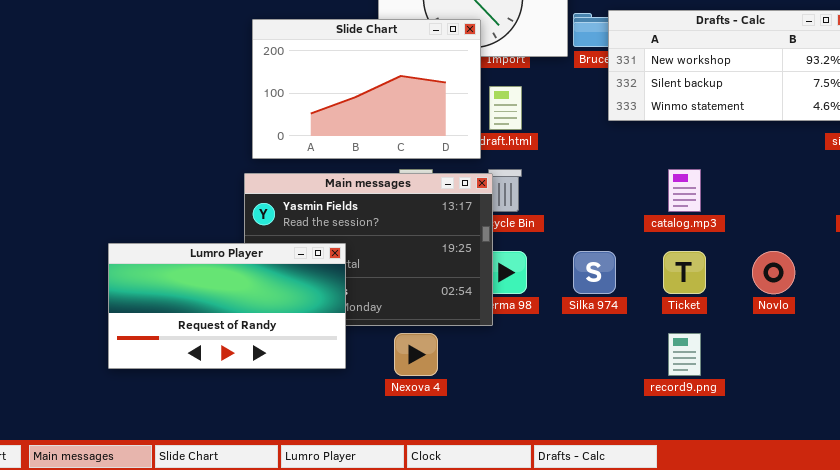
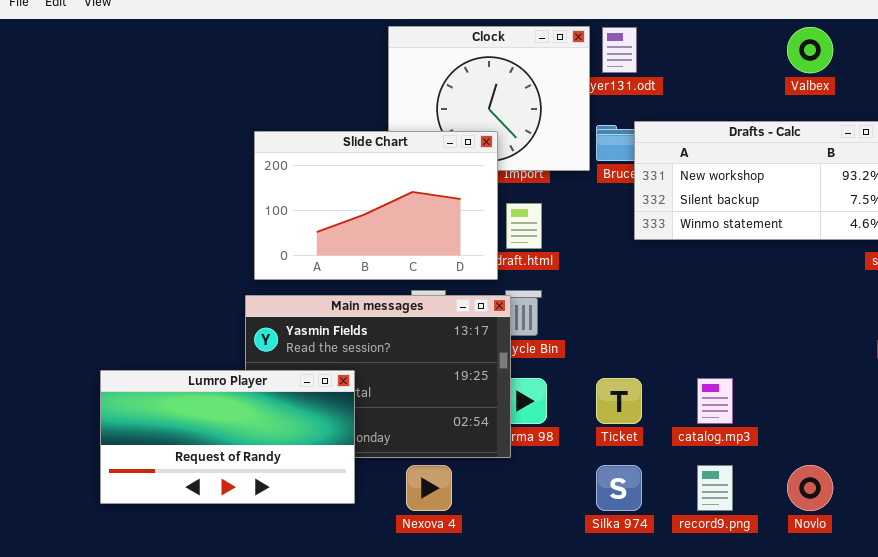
catalog.mp3: [668,169,701,212] -> [697,378,733,424], moved
Silka 974: [573,251,616,294] -> [596,465,642,511], moved
Ticket: [663,251,706,294] -> [596,378,642,424], moved
Novlo: [752,251,795,294] -> [787,465,833,511], moved

